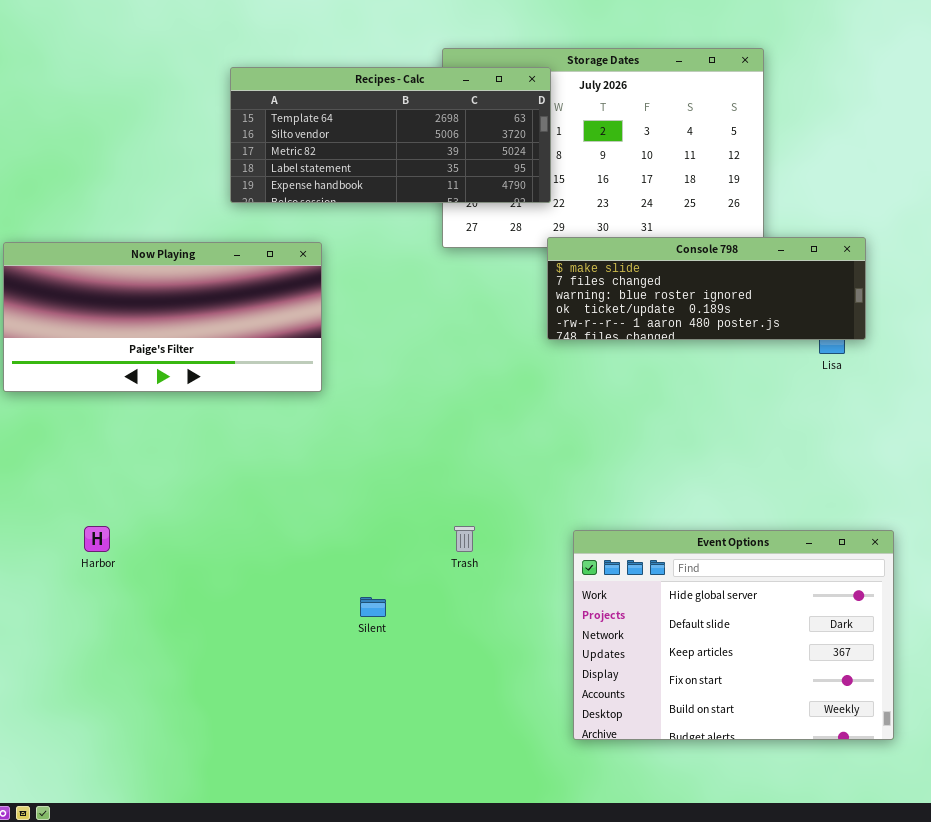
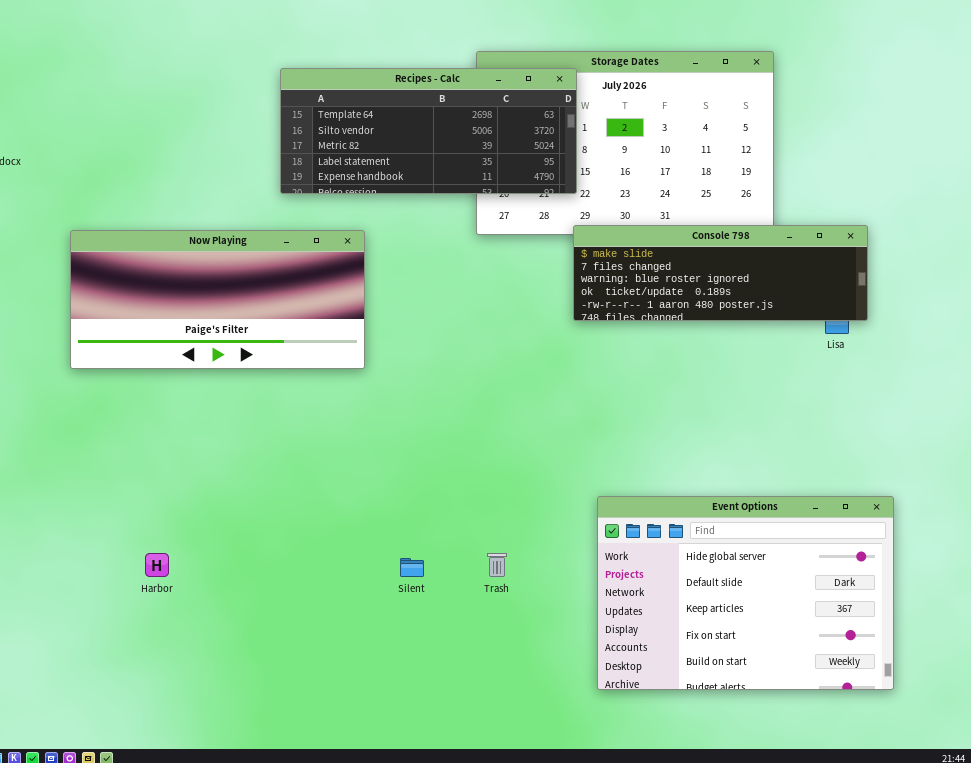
Harbor: [84,526,110,552] -> [145,553,169,577], moved
Trash: [454,526,475,552] -> [487,553,507,577], moved

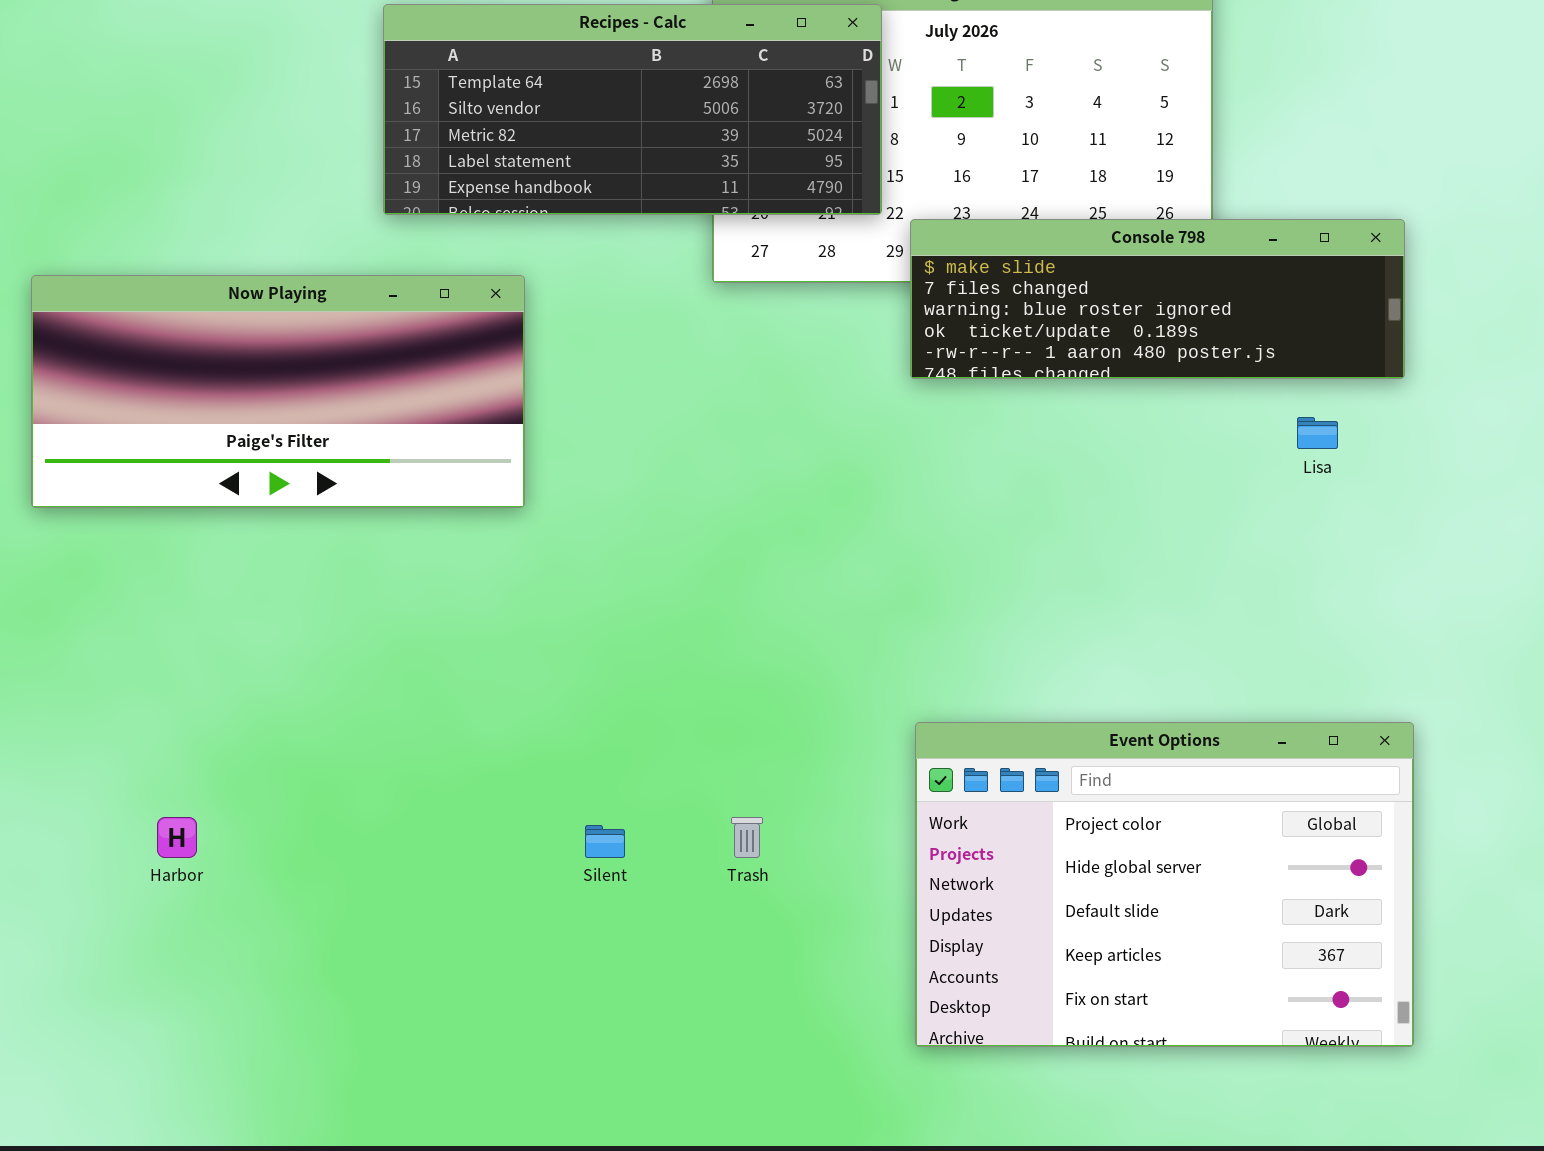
Console 798: [573,225,868,321] -> [910,219,1405,379], moved
Event Options: [597,496,894,690] -> [915,722,1414,1047], scrolled up 1 row

